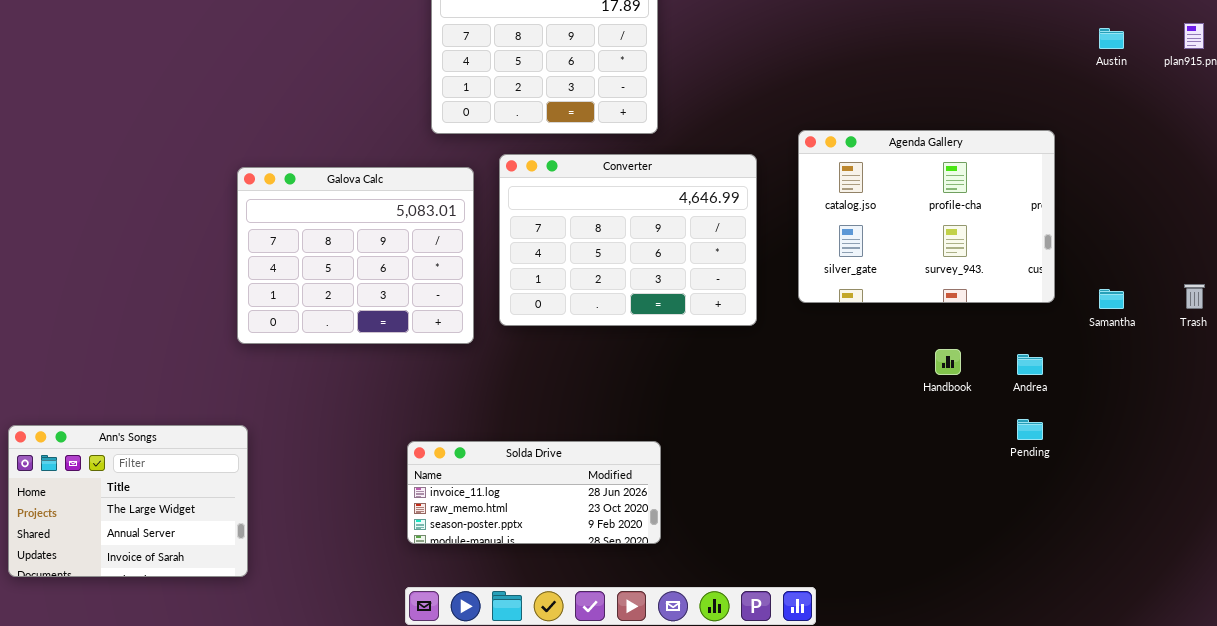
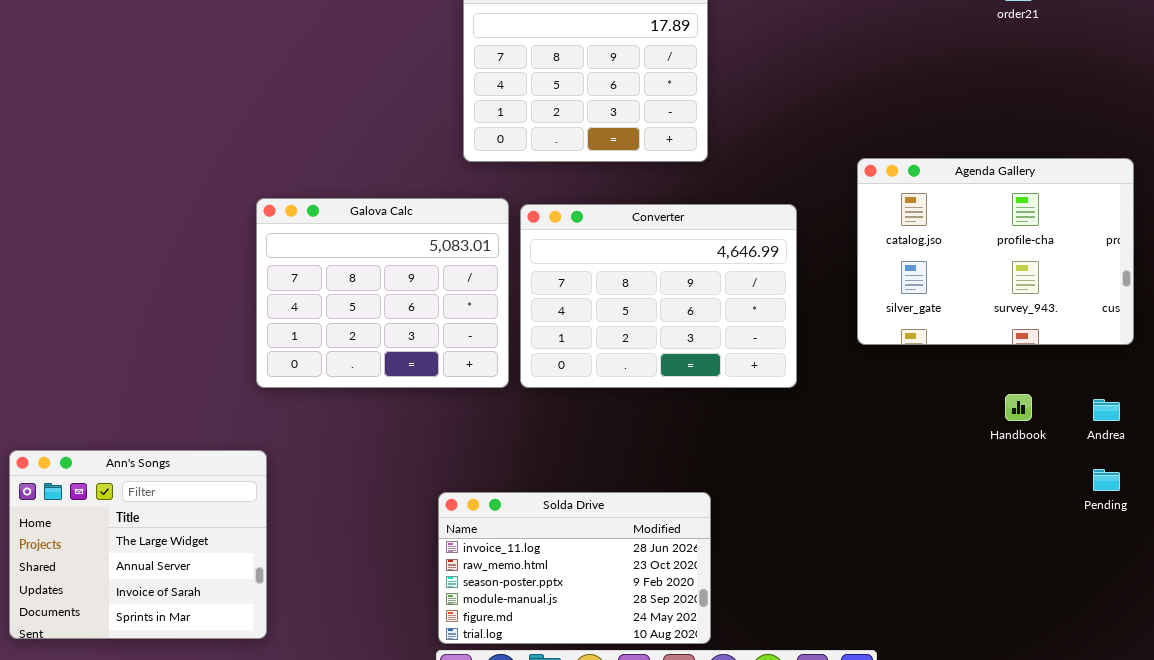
Converter: [499,154,757,326] -> [520,204,797,388], moved
Ann's Songs: [8,425,248,577] -> [9,450,267,639], resized
Solda Drive: [407,441,661,544] -> [438,492,711,644], resized

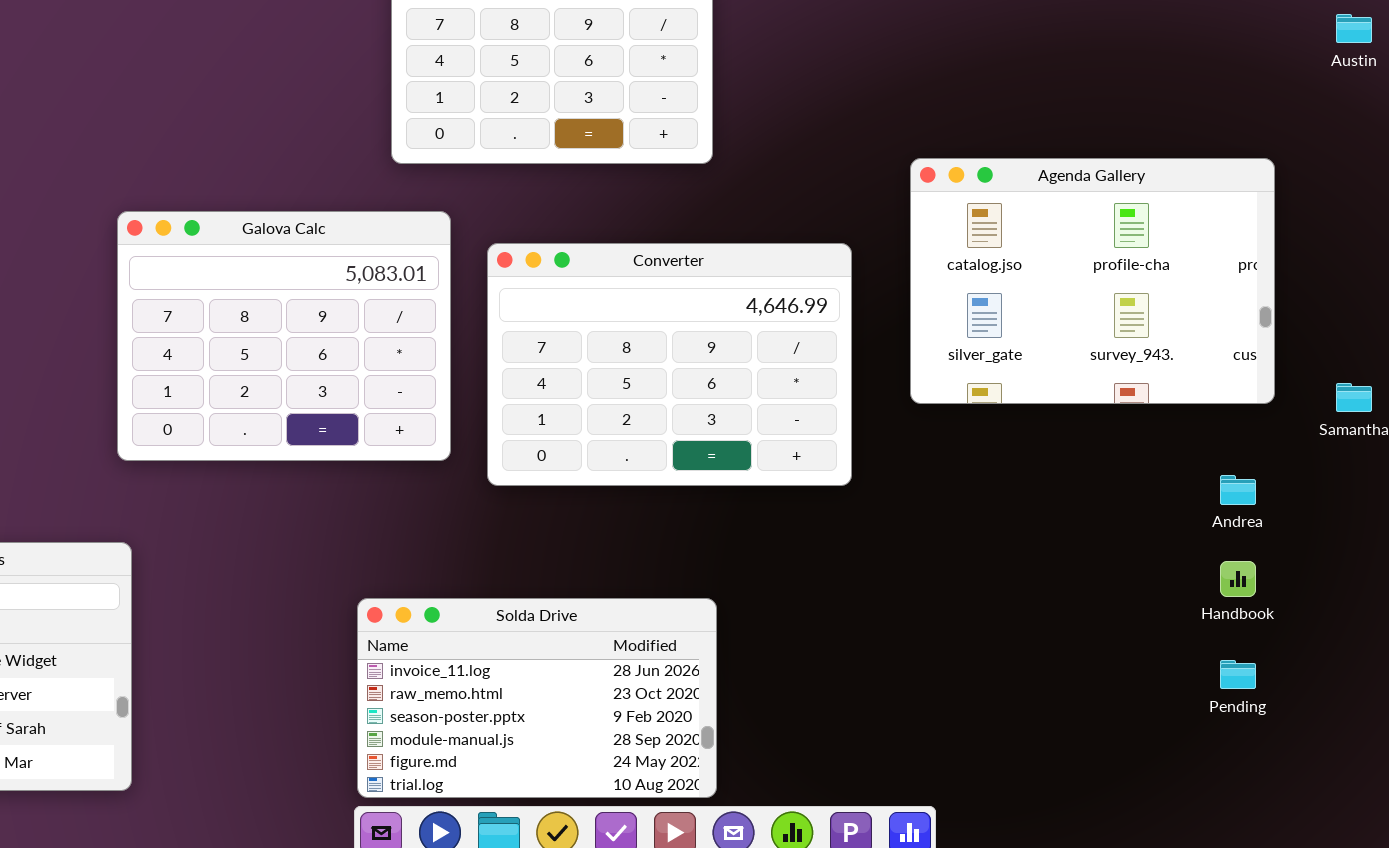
Converter: [520,204,797,388] -> [487,243,852,486], moved
Handbook: [1005,394,1032,421] -> [1220,561,1256,597], moved
Pending: [1093,469,1120,491] -> [1220,660,1256,689], moved

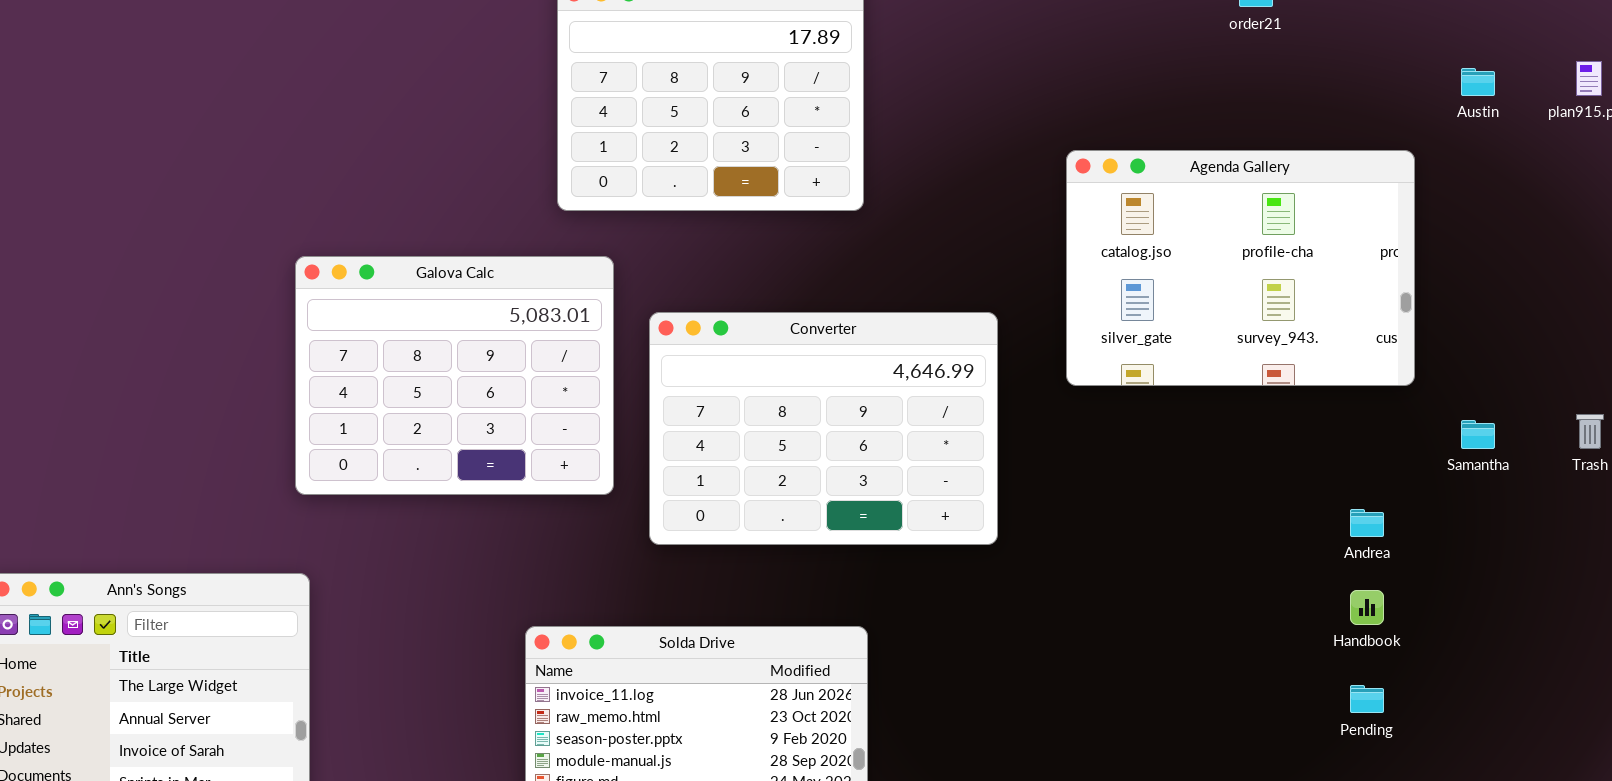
Agenda Gallery: [910,158,1275,404] -> [1066,150,1415,386], moved
Converter: [487,243,852,486] -> [649,312,998,545], moved

